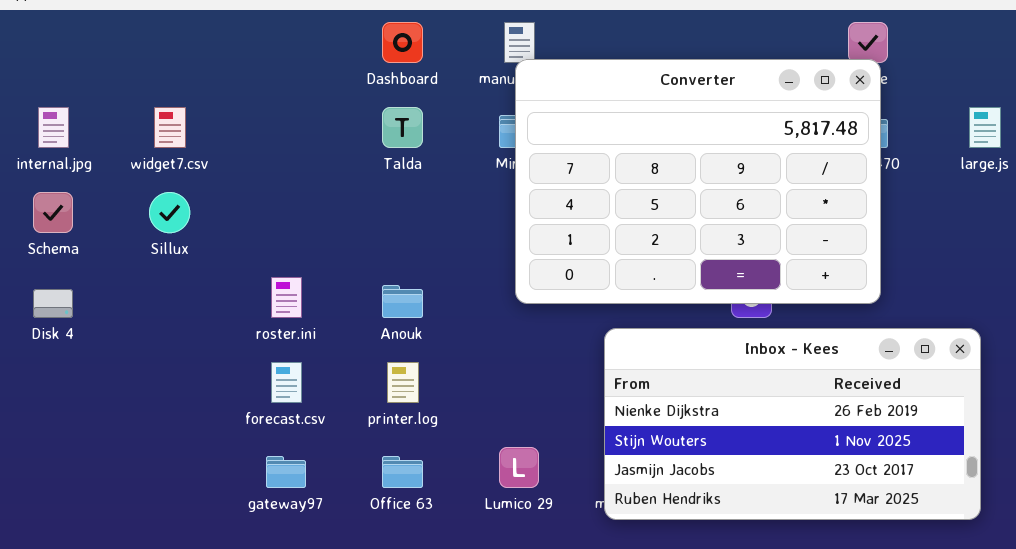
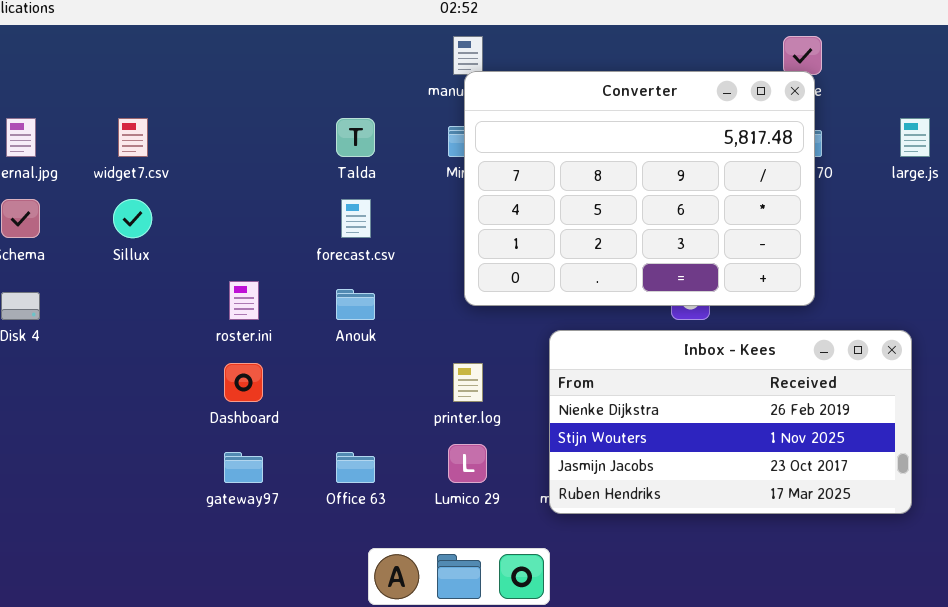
Dashboard: [382,22,423,63] -> [224,363,263,402], moved
forecast.csv: [271,362,302,403] -> [341,199,371,238], moved
printer.log: [387,362,419,403] -> [453,363,483,402], moved

